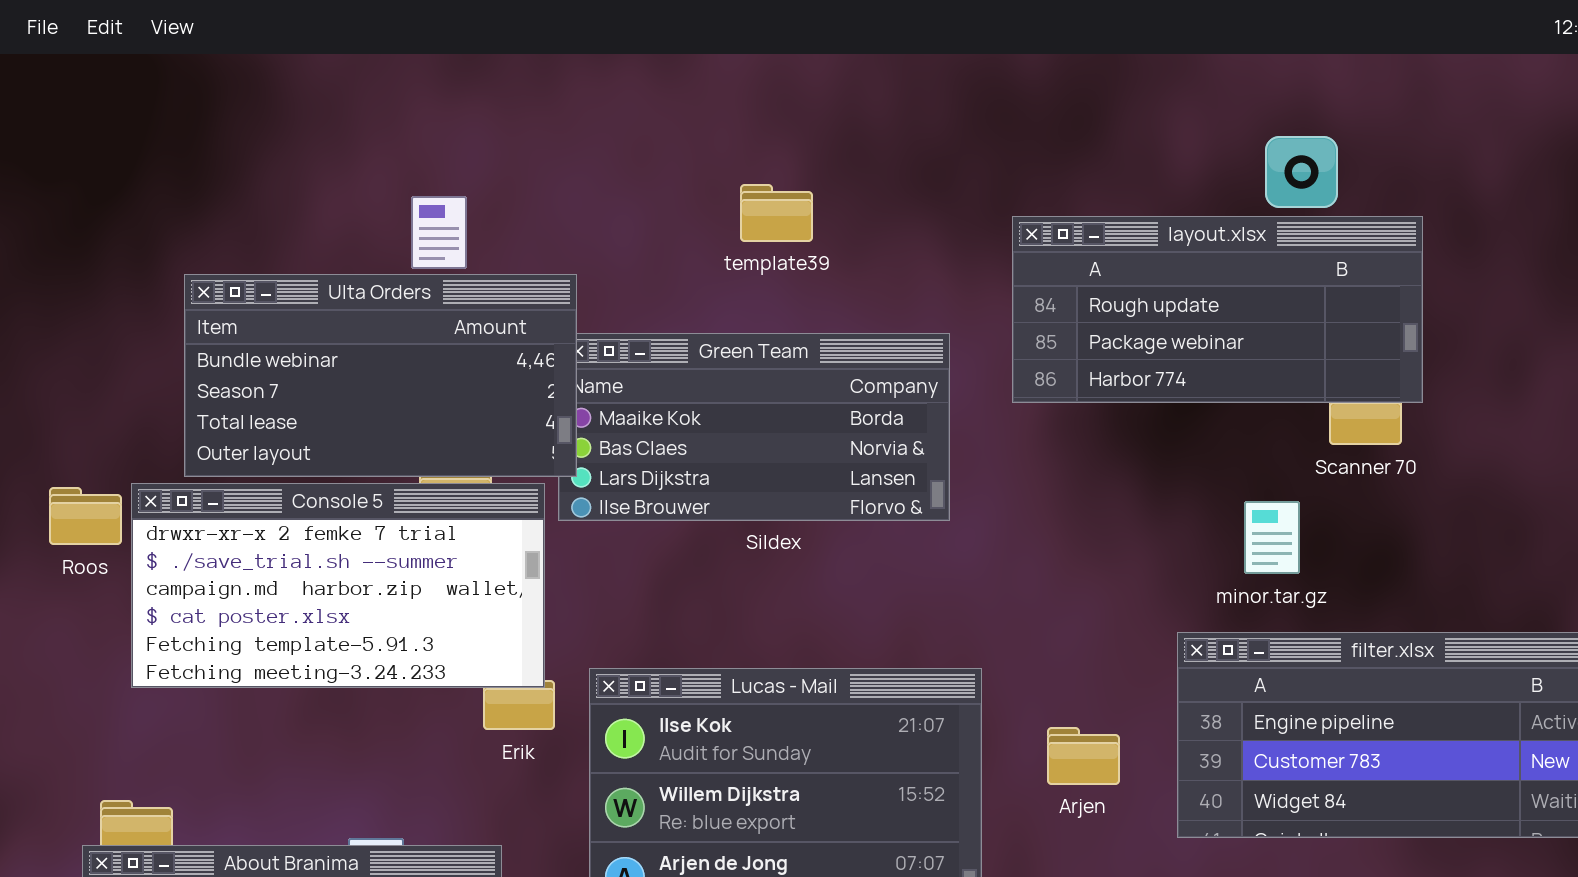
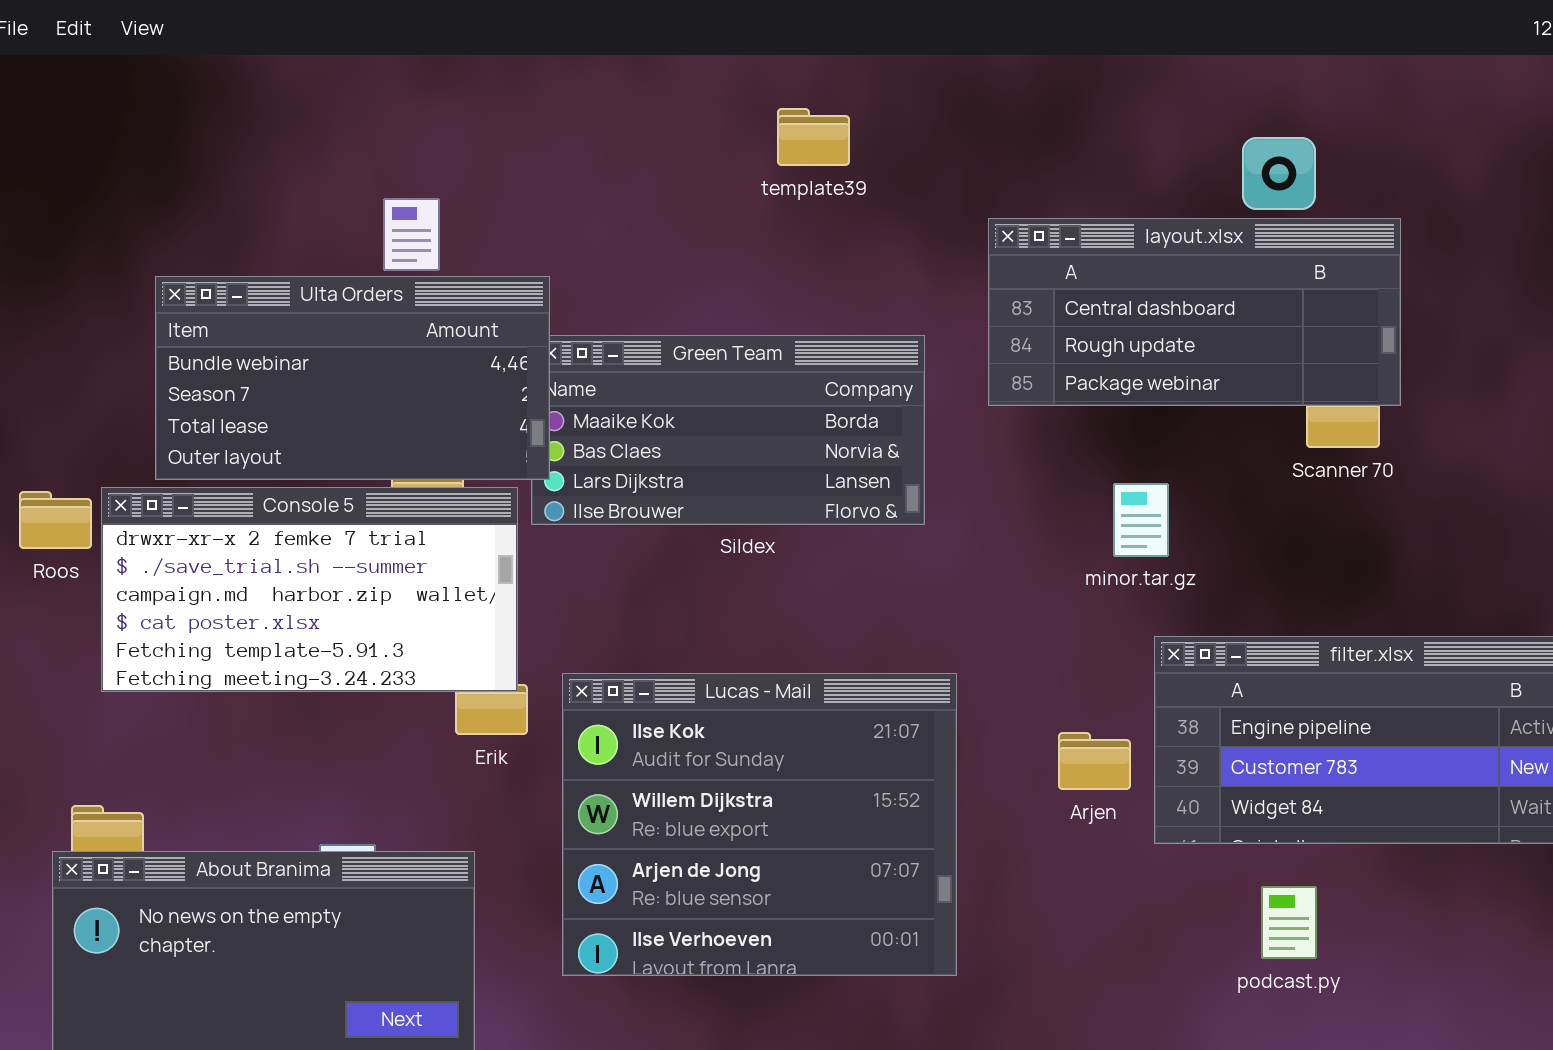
template39: [740,184,813,242] -> [777,108,850,166], moved
layout.xlsx: [1012,216,1423,403] -> [988,218,1401,406], scrolled up 1 row
minor.tar.gz: [1244,501,1300,574] -> [1113,483,1169,557], moved
Arjen: [1047,727,1120,785] -> [1058,732,1131,790], moved

